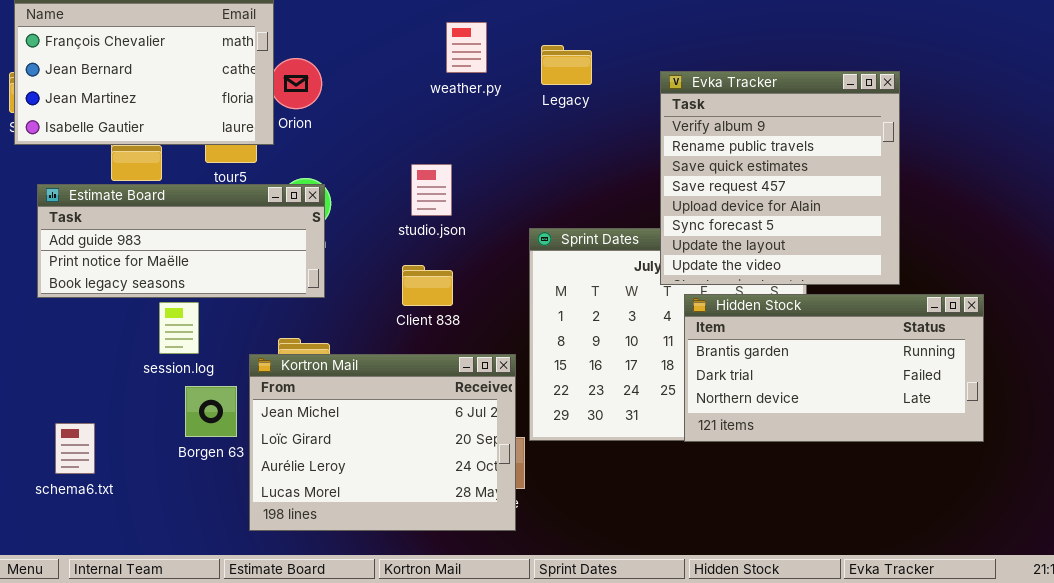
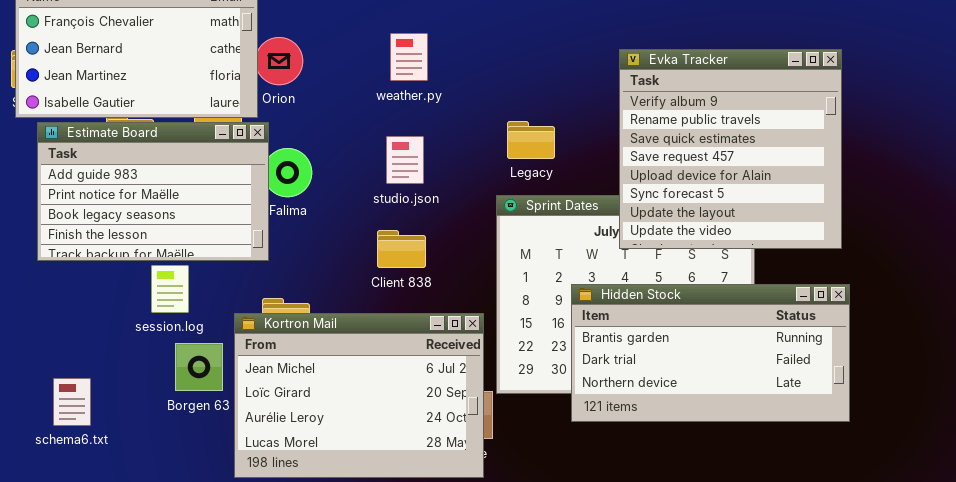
weather.py: [446,22,487,73] -> [390,33,428,81], moved
Legacy: [541,45,592,85] -> [507,121,555,159], moved
Estimate Board: [37,184,325,298] -> [37,122,269,261], resized
Hidden Stock: [684,294,984,442] -> [571,284,850,422], moved

